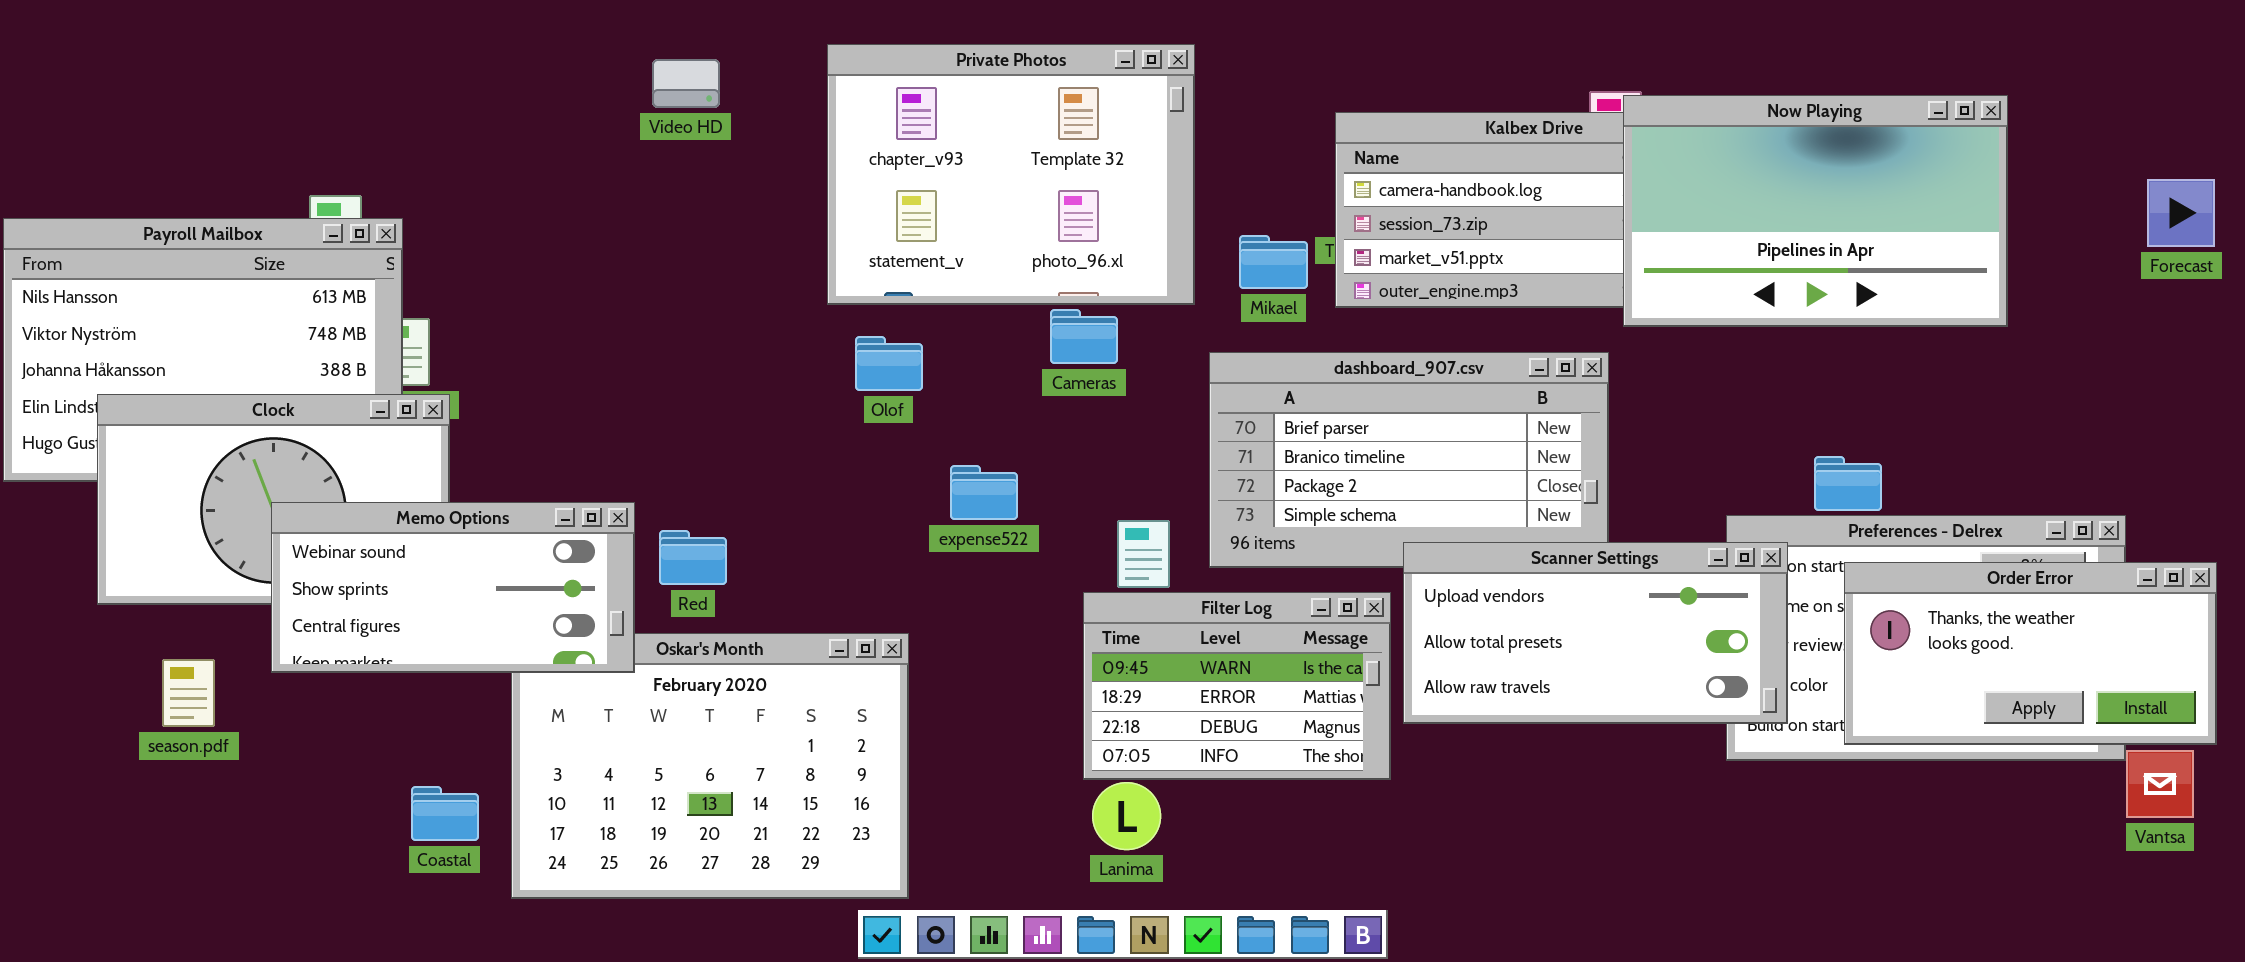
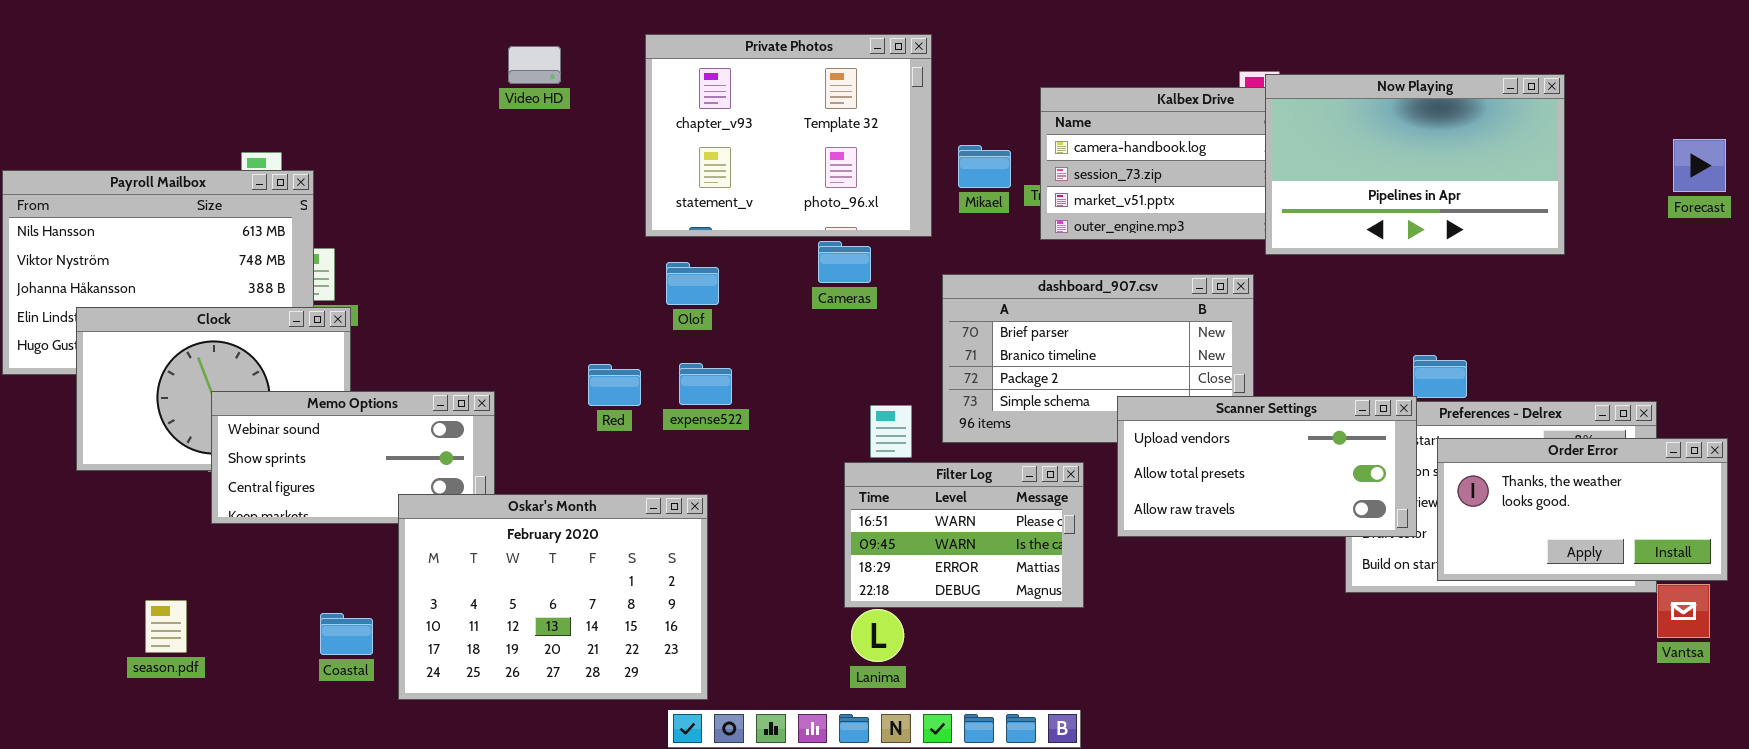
Mikael: [1239,235,1308,289] -> [958,145,1011,188], moved
expense522: [950,465,1018,520] -> [679,363,732,405], moved
Red: [659,530,727,585] -> [588,364,641,406], moved
Scanner Settings: [1403,542,1788,724] -> [1117,396,1417,537], moved
Filter Log: [1083,592,1391,780] -> [844,462,1084,608], scrolled up 1 row
Oskar's Month: [511,633,909,899] -> [398,494,708,700], raised
season.pdf: [162,659,215,727] -> [145,600,187,653], moved

